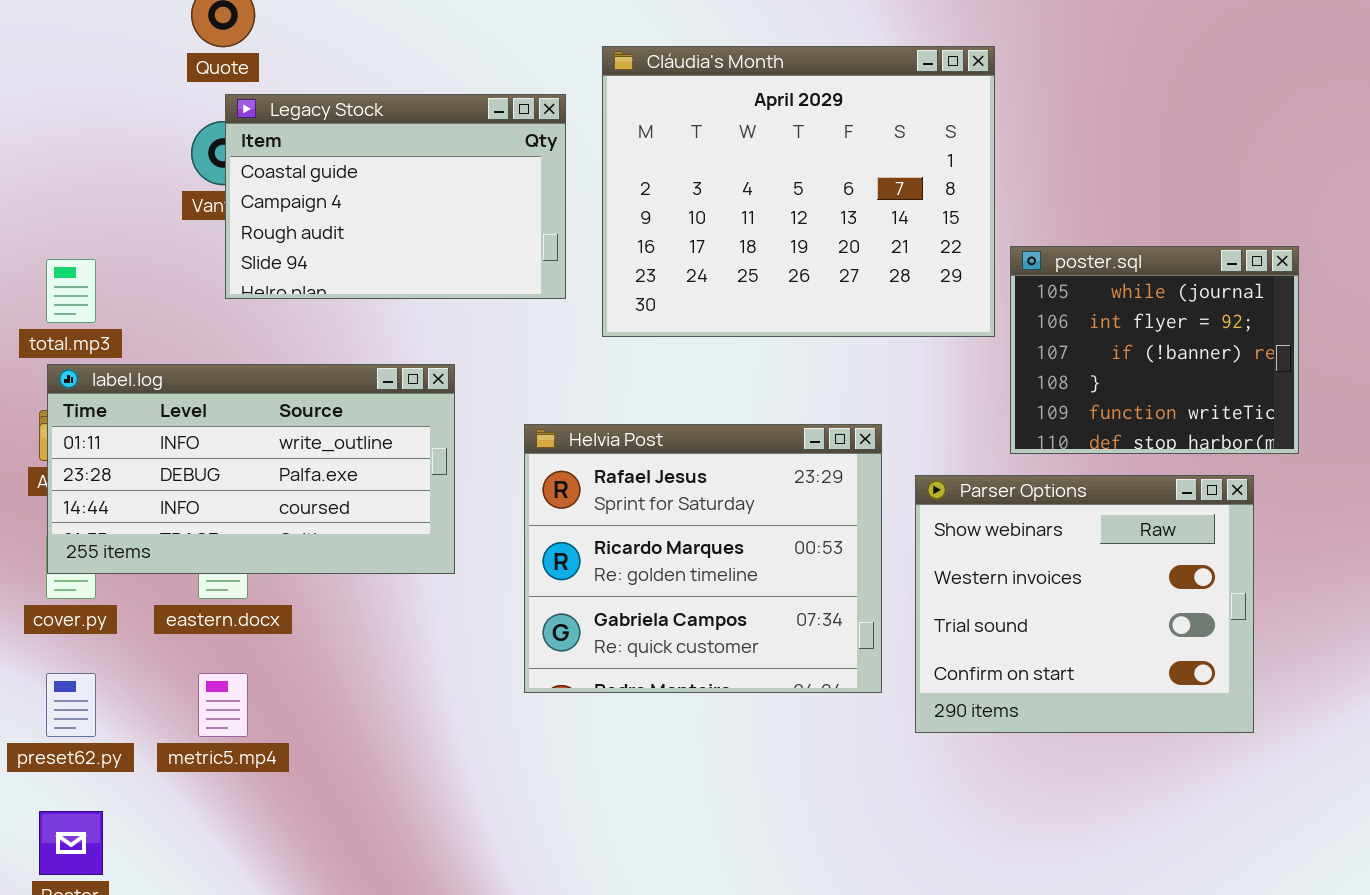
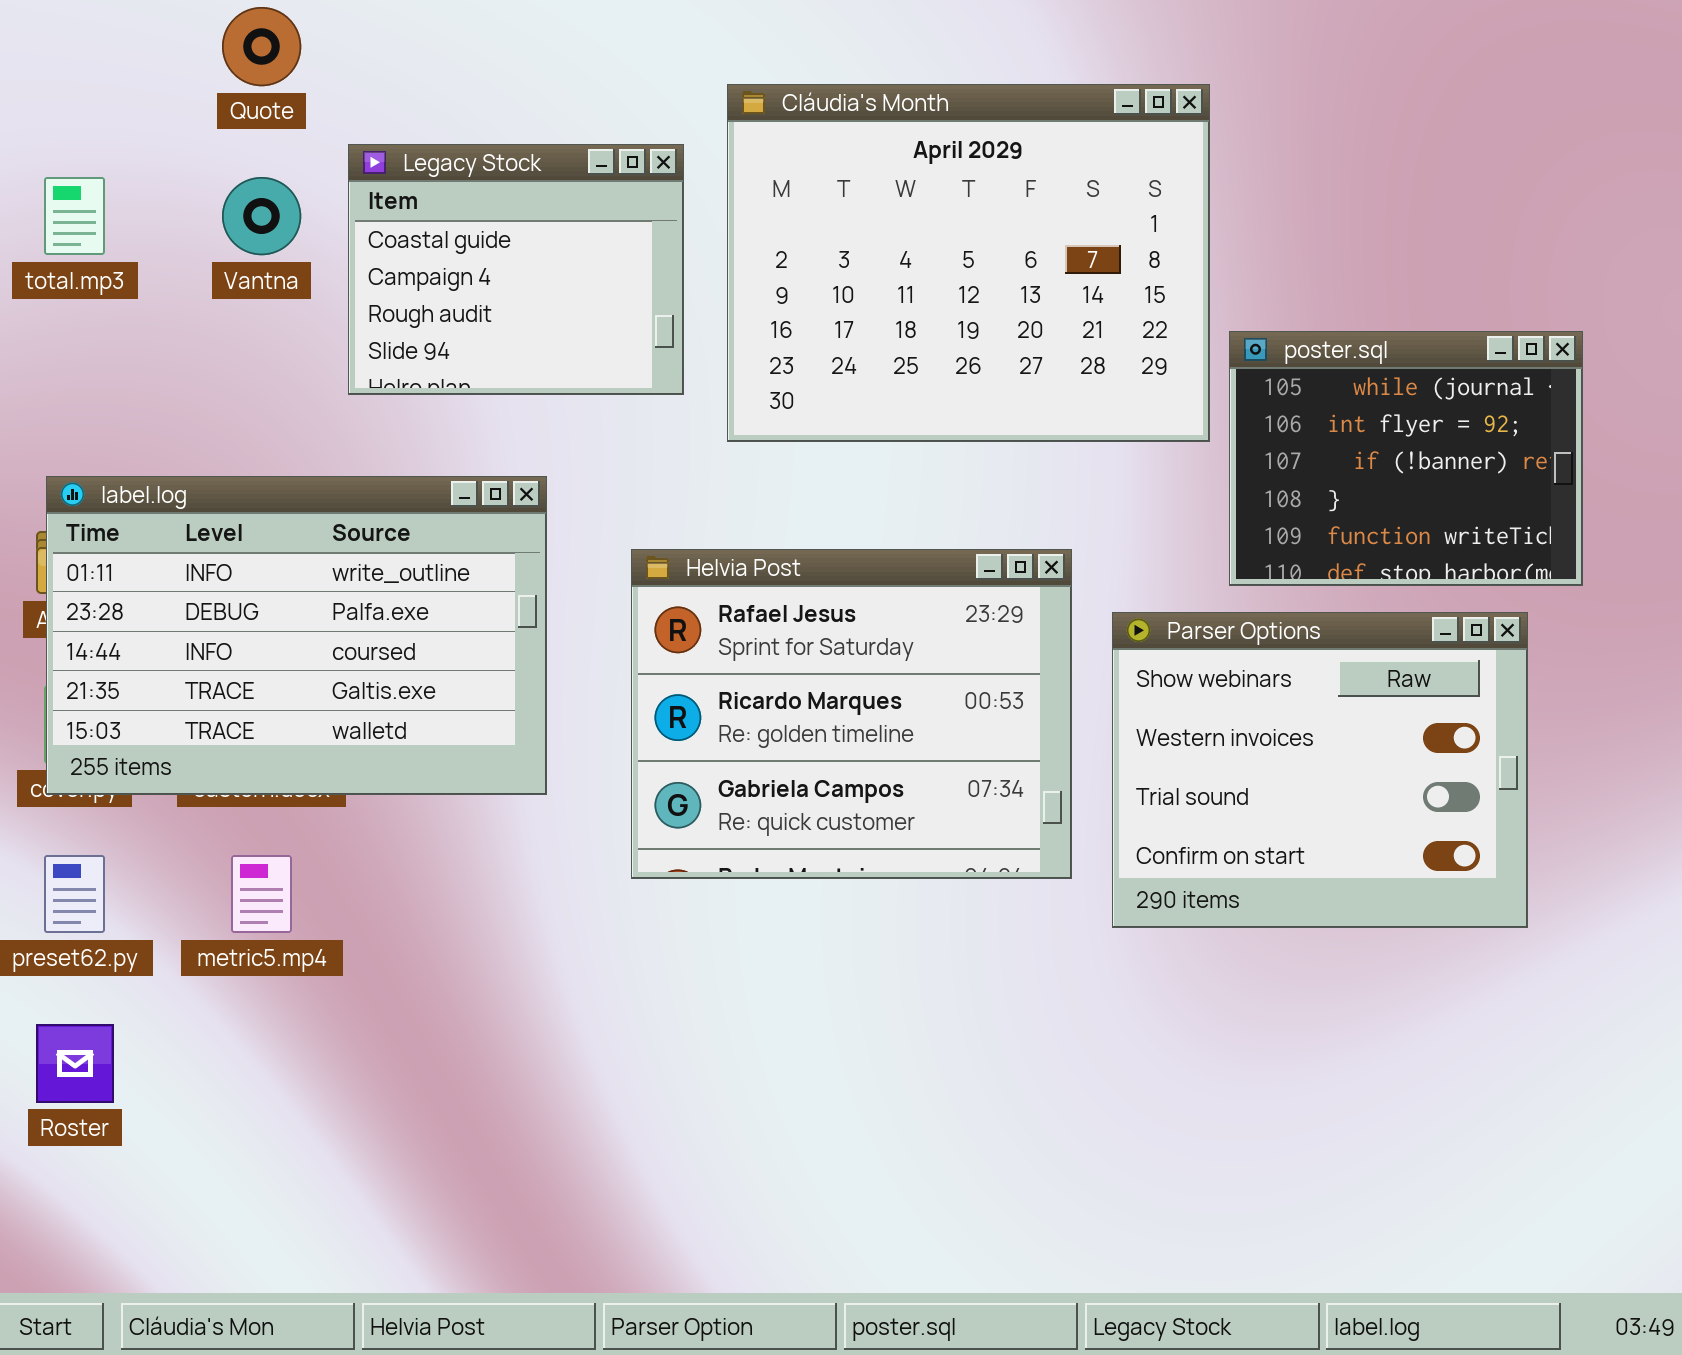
Legacy Stock: [225,94,566,299] -> [348,144,684,395], resized
total.mp3: [46,259,96,323] -> [44,177,105,255], moved
label.log: [47,364,455,574] -> [46,476,547,795], resized

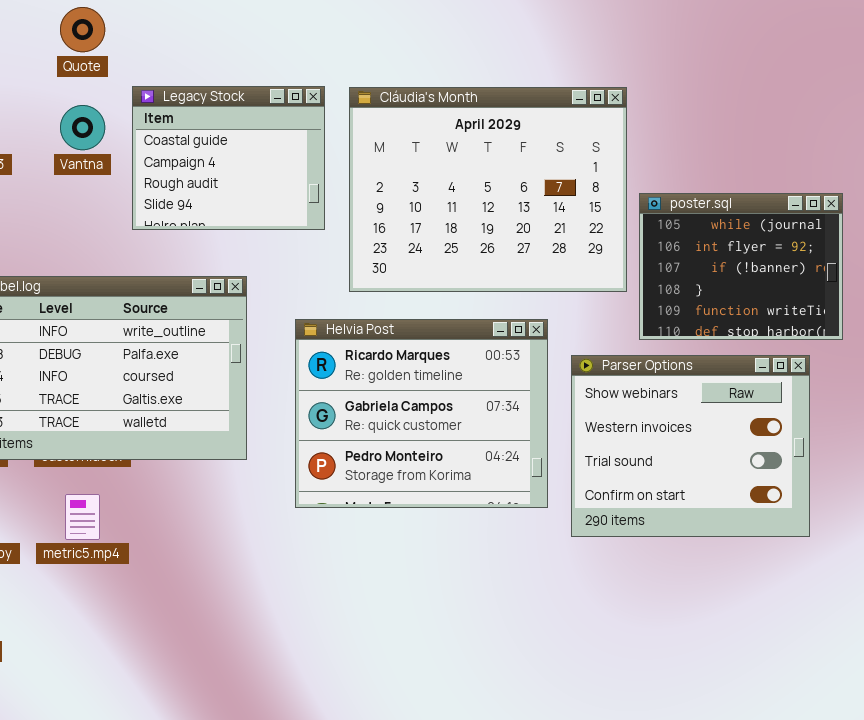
Cláudia's Month: [727,84,1210,442] -> [349,87,627,292], moved
Helvia Post: [631,549,1072,879] -> [295,319,548,508], scrolled down 1 row

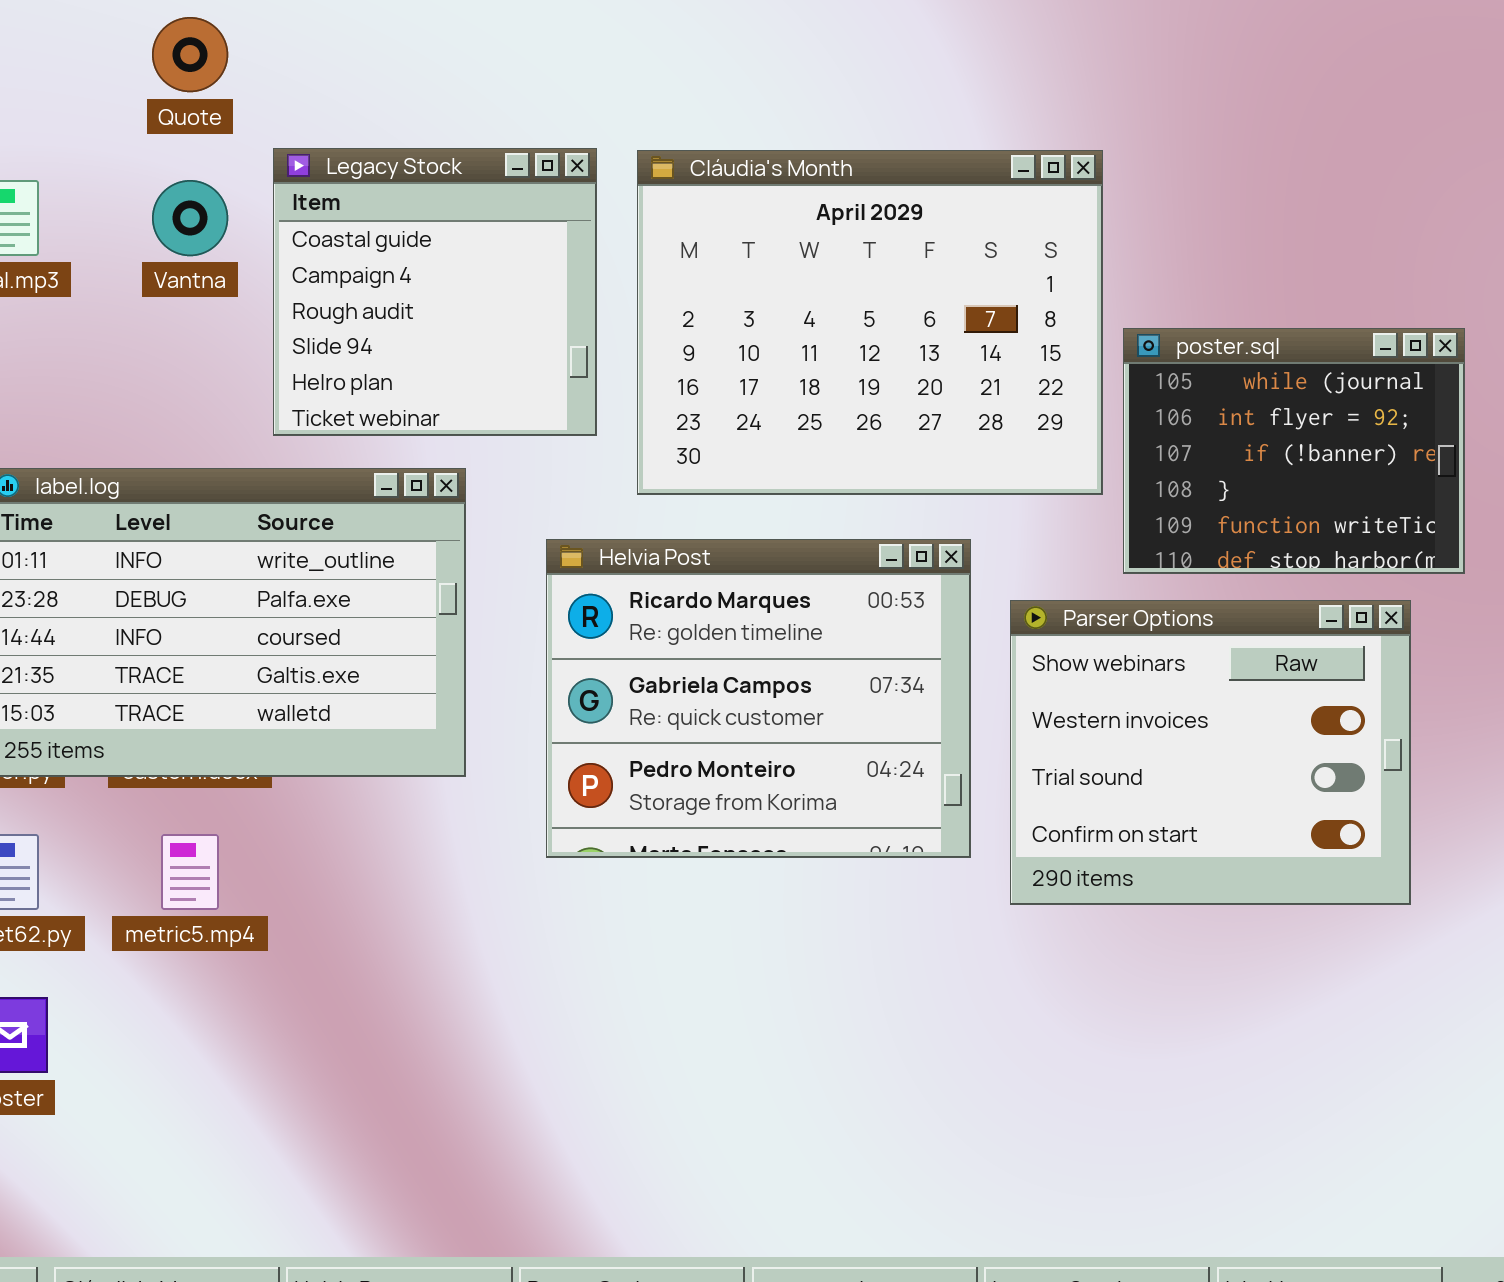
Legacy Stock: [132,86,325,230] -> [273,148,597,436], resized

